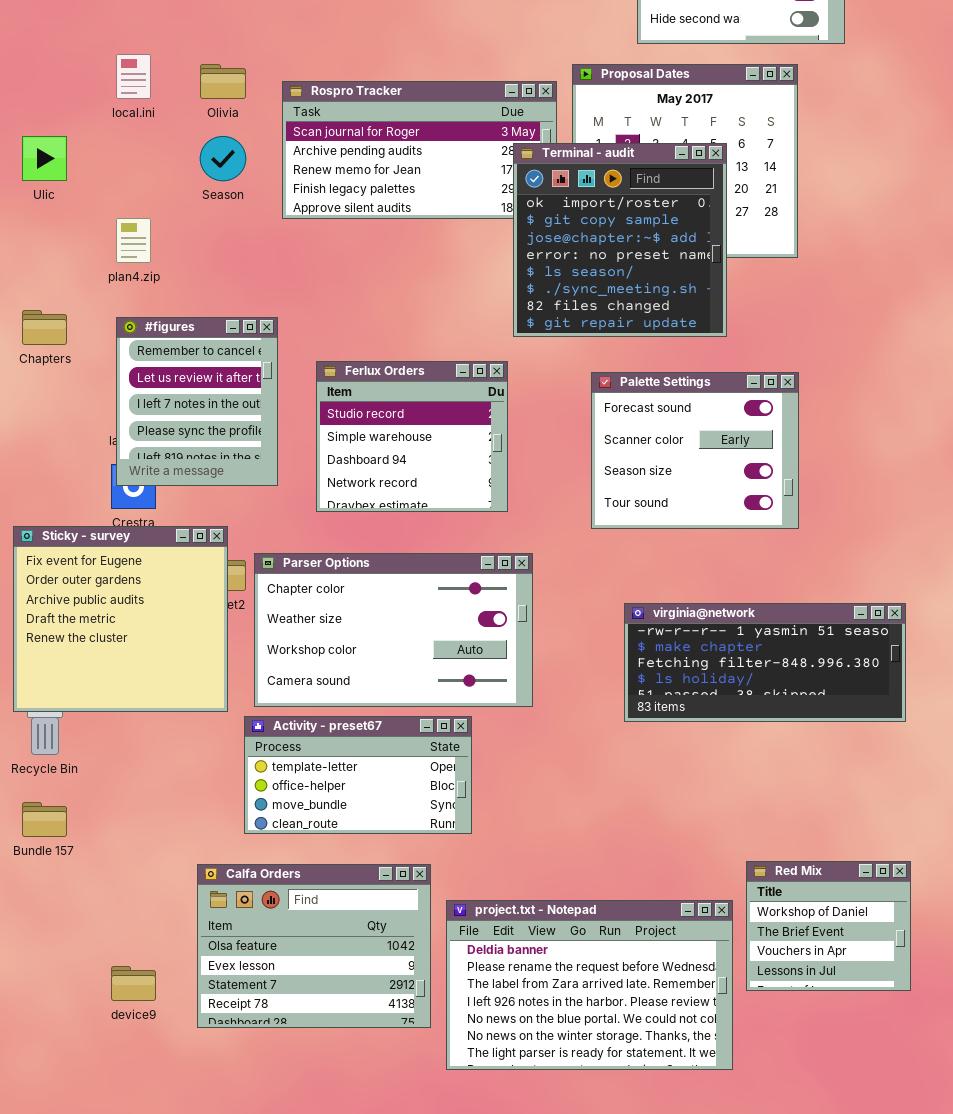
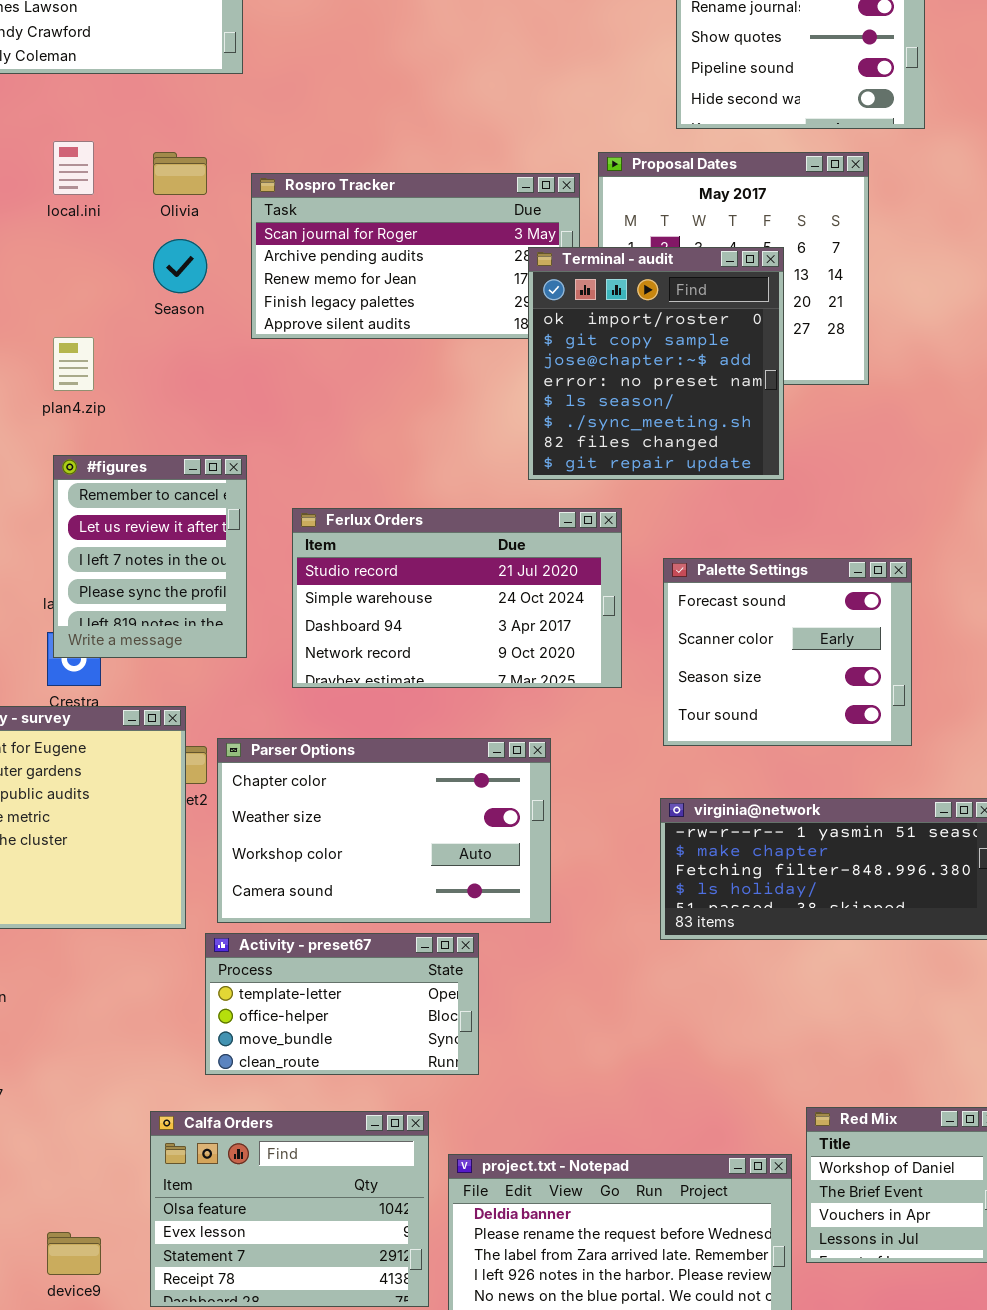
Ferlux Orders: [316,361,508,512] -> [292,508,622,688], resized
Palette Settings: [591,372,799,529] -> [663,558,912,746], moved

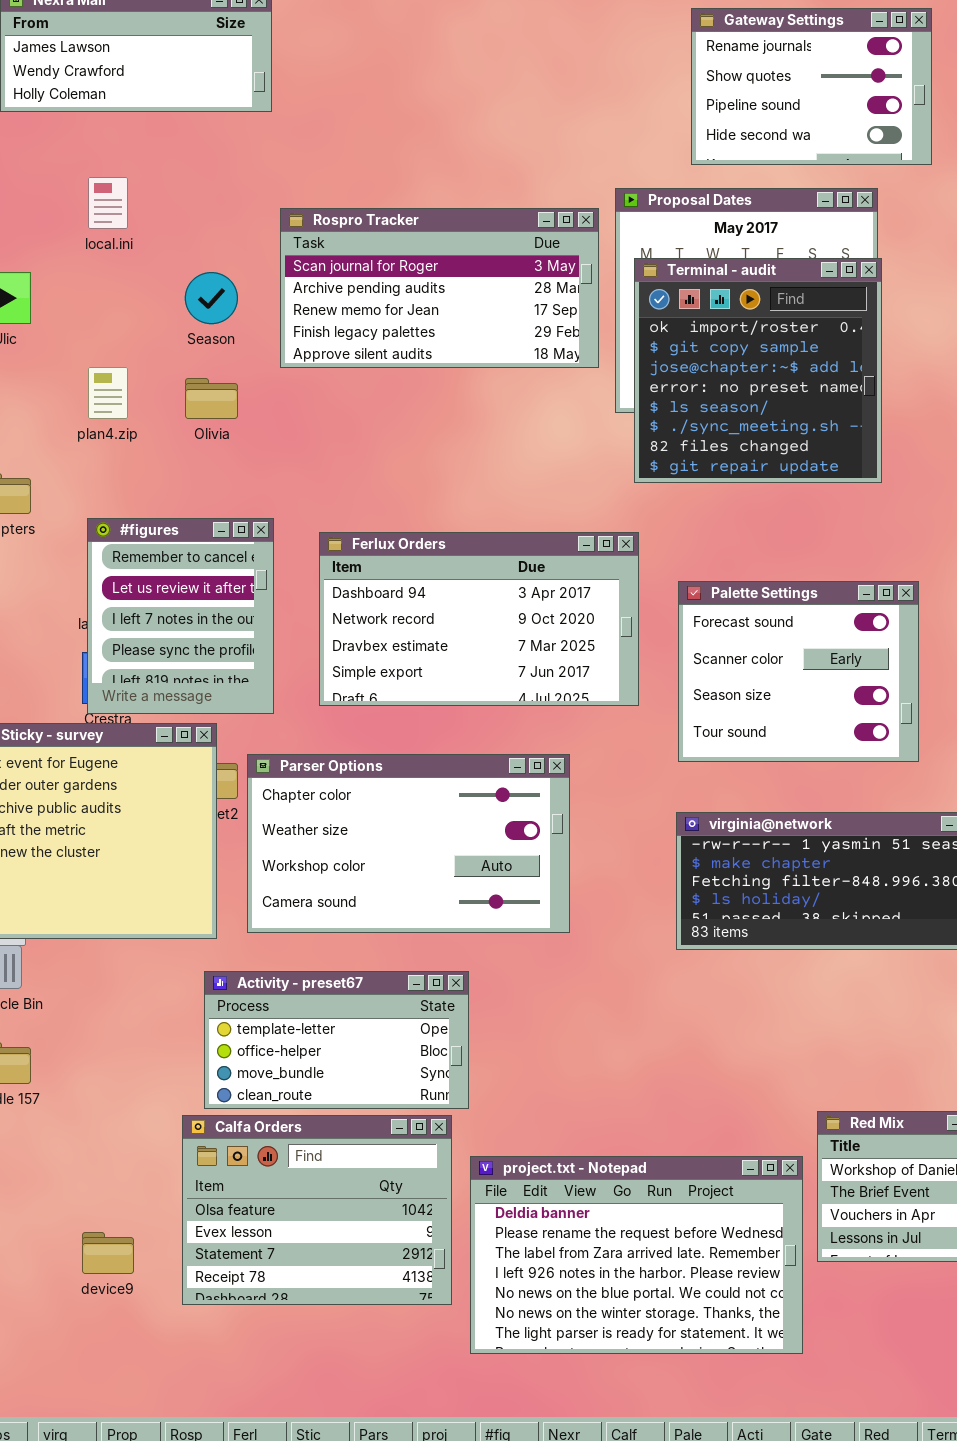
Olivia: [153,152,207,195] -> [185,378,238,419], moved
Terminal - audit: [528,247,784,480] -> [634,258,882,483], moved
#figures: [53,455,247,658] -> [87,518,274,714], moved
Ferlux Orders: [292,508,622,688] -> [319,532,639,706], scrolled down 2 rows
Activity - preset67: [205,933,479,1075] -> [204,971,469,1109], moved

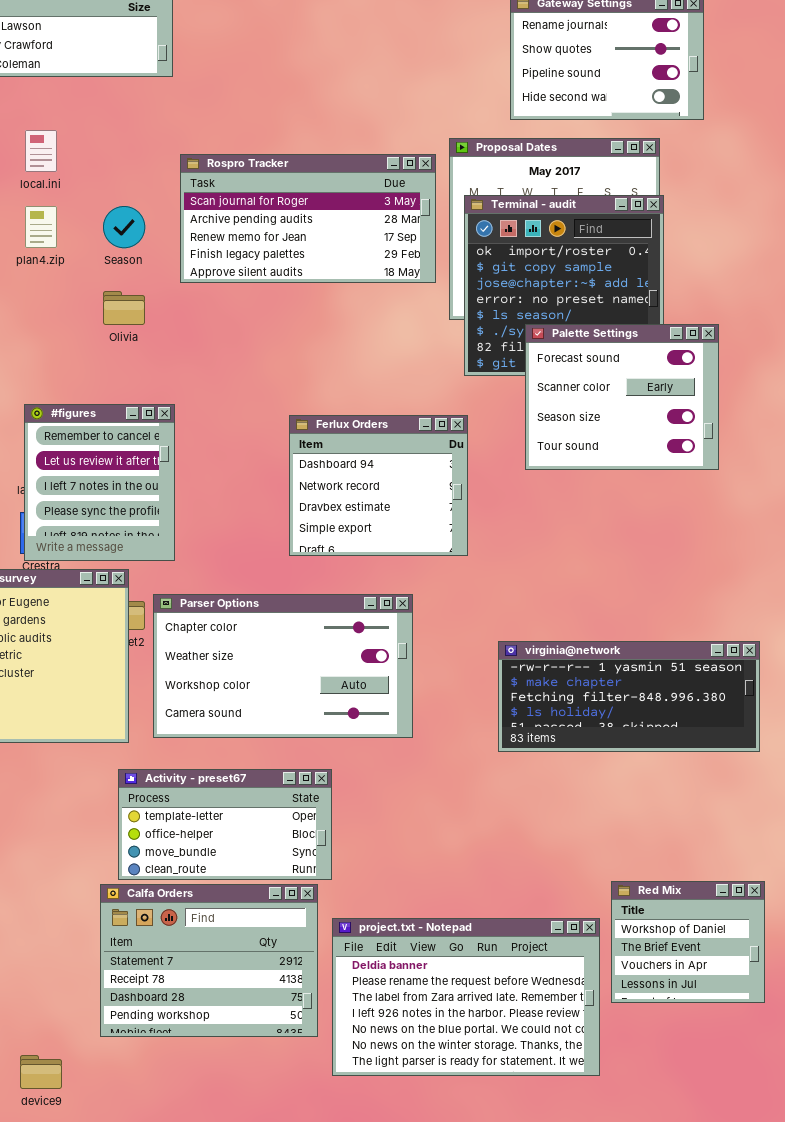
plan4.zip: [88,367,128,419] -> [25,206,57,248], moved
Ferlux Orders: [319,532,639,706] -> [289,415,468,556], resized
Palette Settings: [678,581,919,762] -> [525,324,719,470], moved
Calfa Orders: [182,1115,452,1305] -> [100,884,318,1037], scrolled down 2 rows
device9: [82,1232,134,1274] -> [20,1055,62,1089], moved

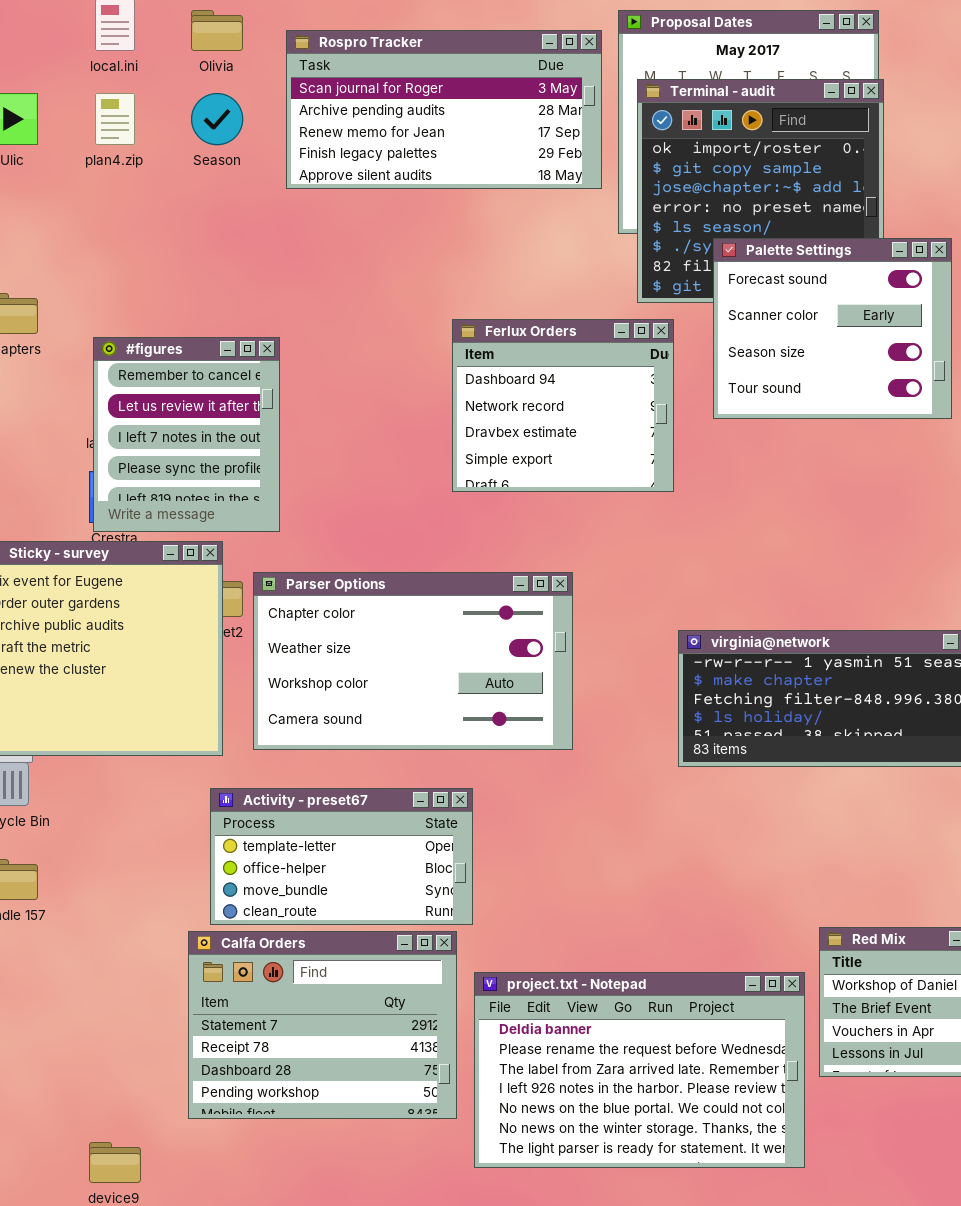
Olivia: [103,291,145,325] -> [191,10,243,51], moved
Ferlux Orders: [289,415,468,556] -> [452,319,674,492], moved

